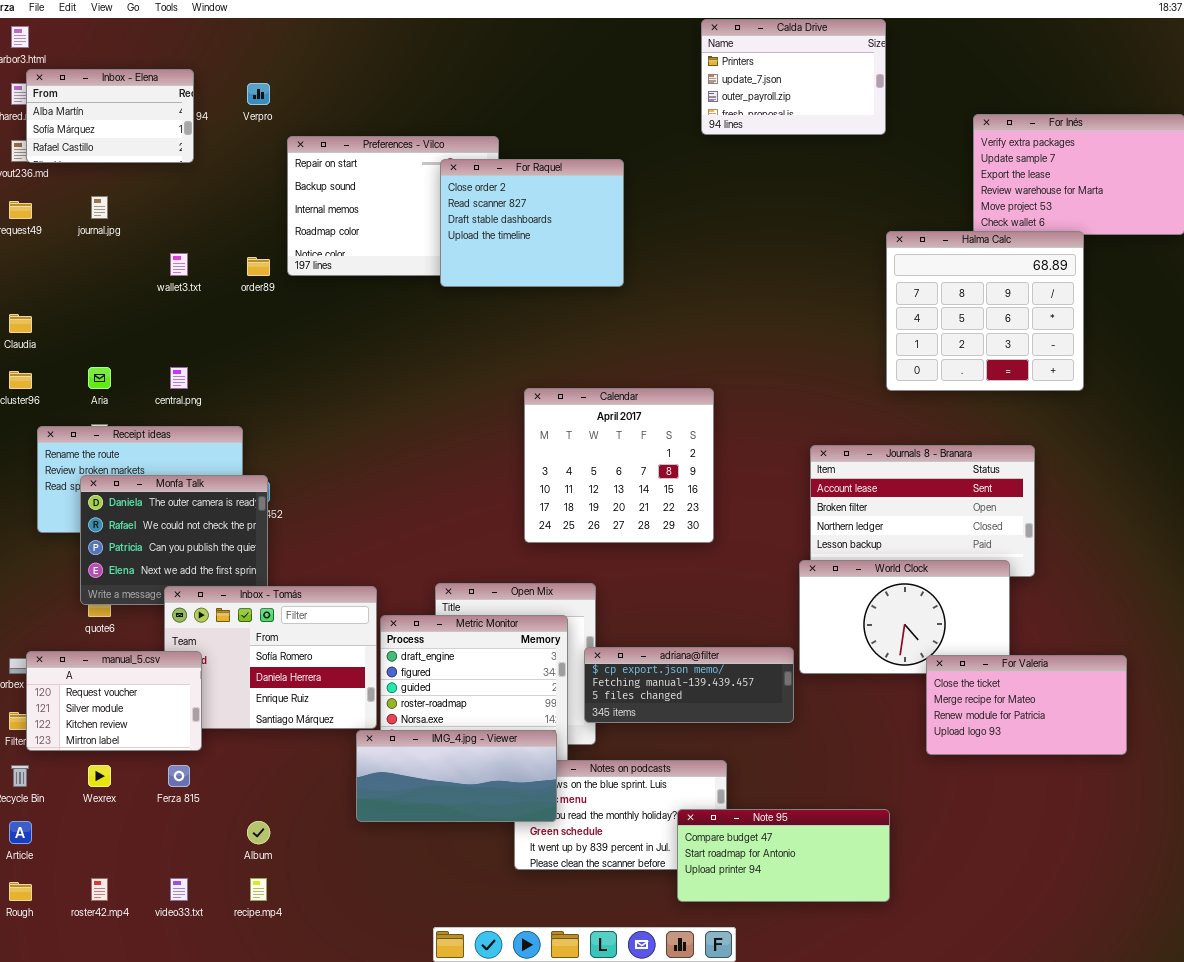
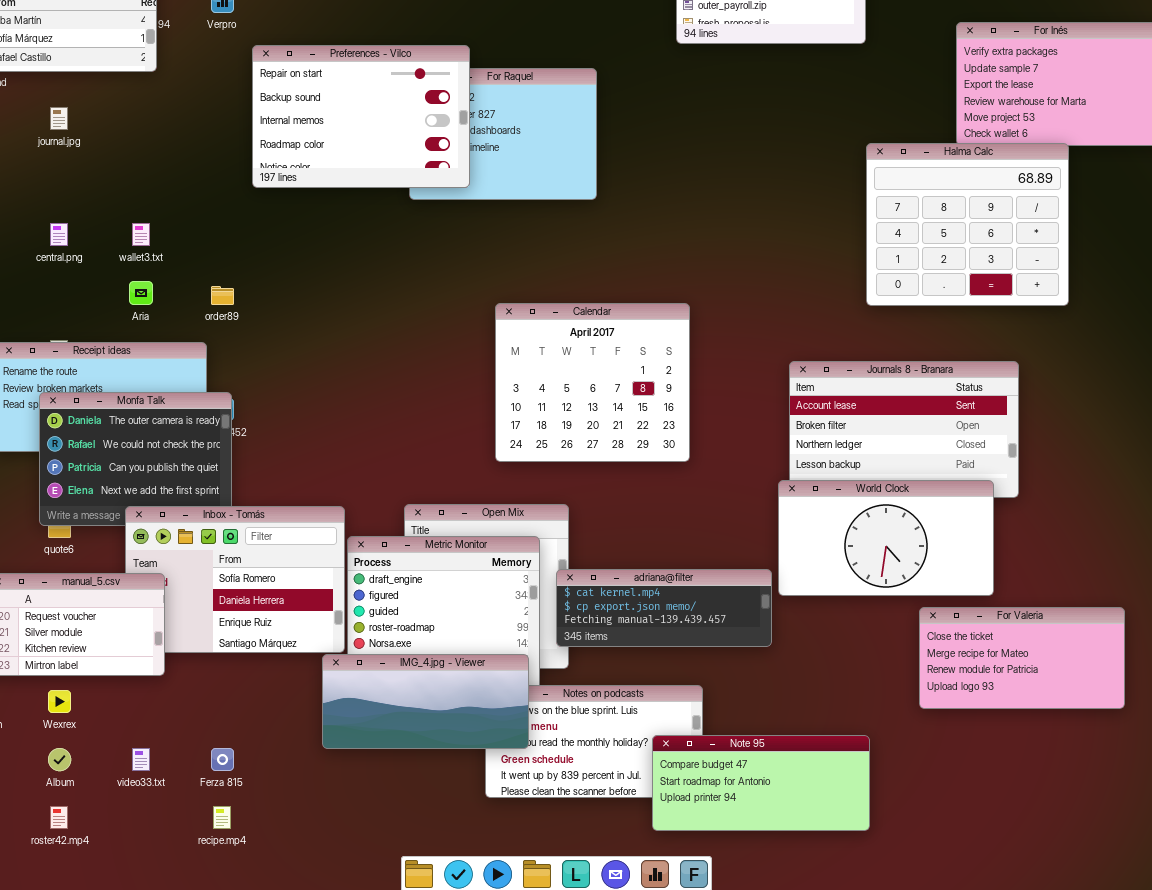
Preferences - Vilco: [287,136,499,276] -> [252,45,470,188], raised
wallet3.txt: [170,253,188,276] -> [132,223,150,246], moved
order89: [247,257,270,276] -> [211,286,234,305], moved
Aria: [88,367,111,389] -> [129,281,153,305], moved
central.png: [170,367,188,389] -> [50,223,68,246], moved
adriana@filter: [584,647,794,723] -> [556,569,772,647], scrolled up 1 row
For Valeria: [926,655,1127,755] -> [919,607,1125,709], moved
Ferza 815: [168,765,190,787] -> [211,748,234,771], moved
Album: [247,821,270,844] -> [48,748,71,771], moved
video33.txt: [170,878,188,901] -> [132,748,150,771], moved

